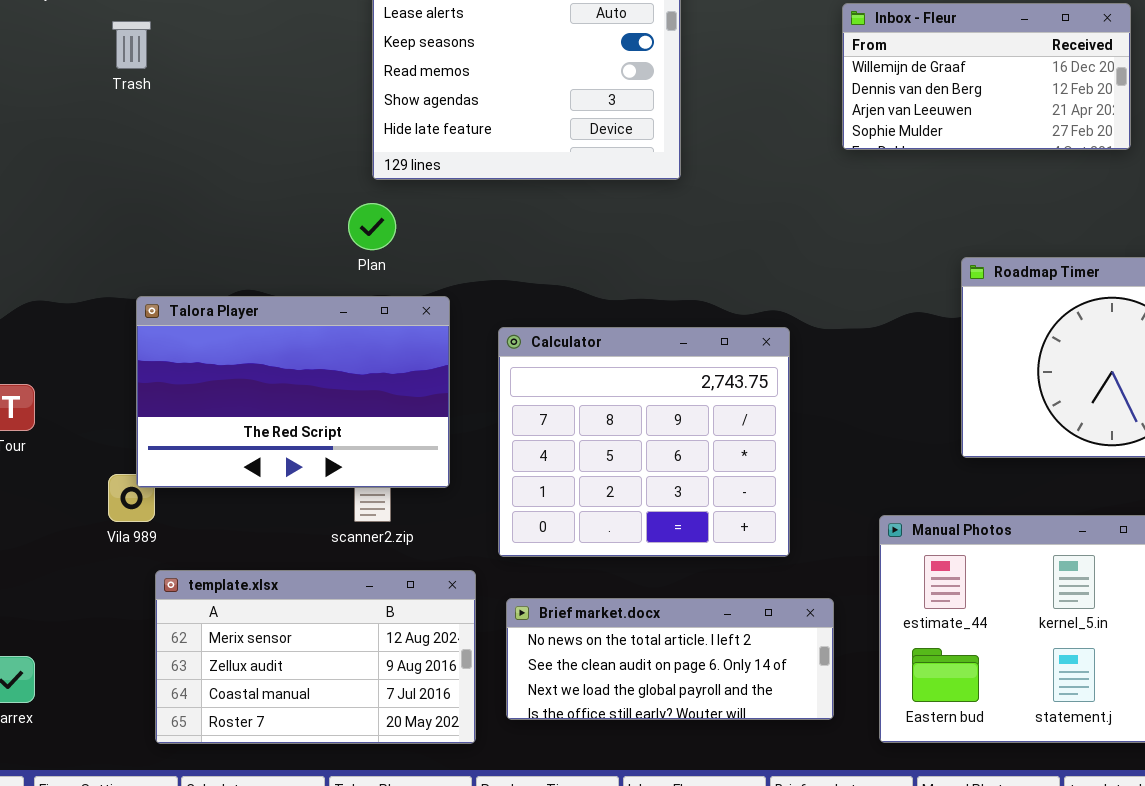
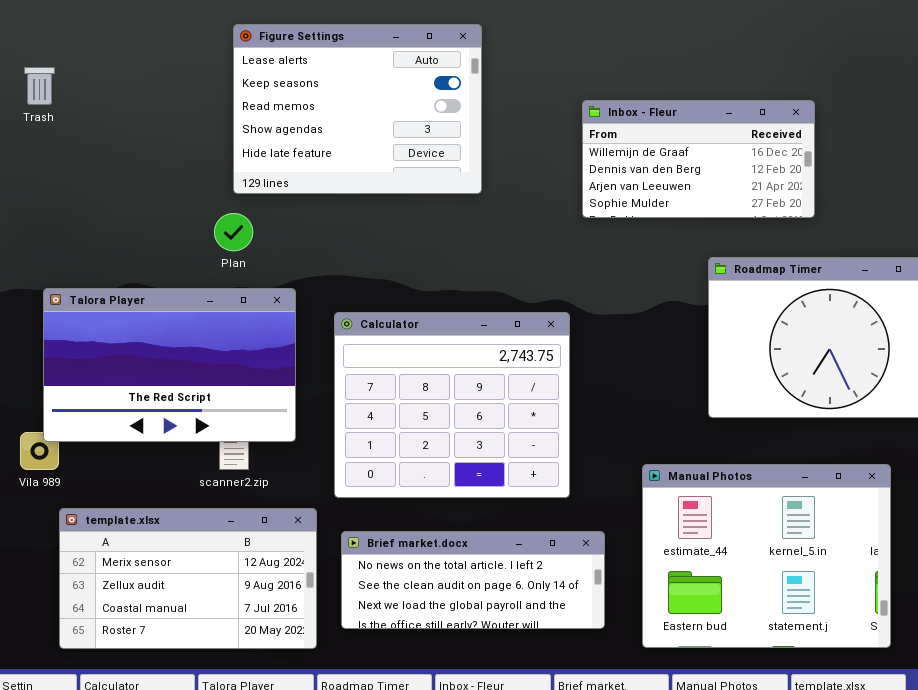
Inbox - Fleur: [842,3,1131,150] -> [582,100,815,218], moved

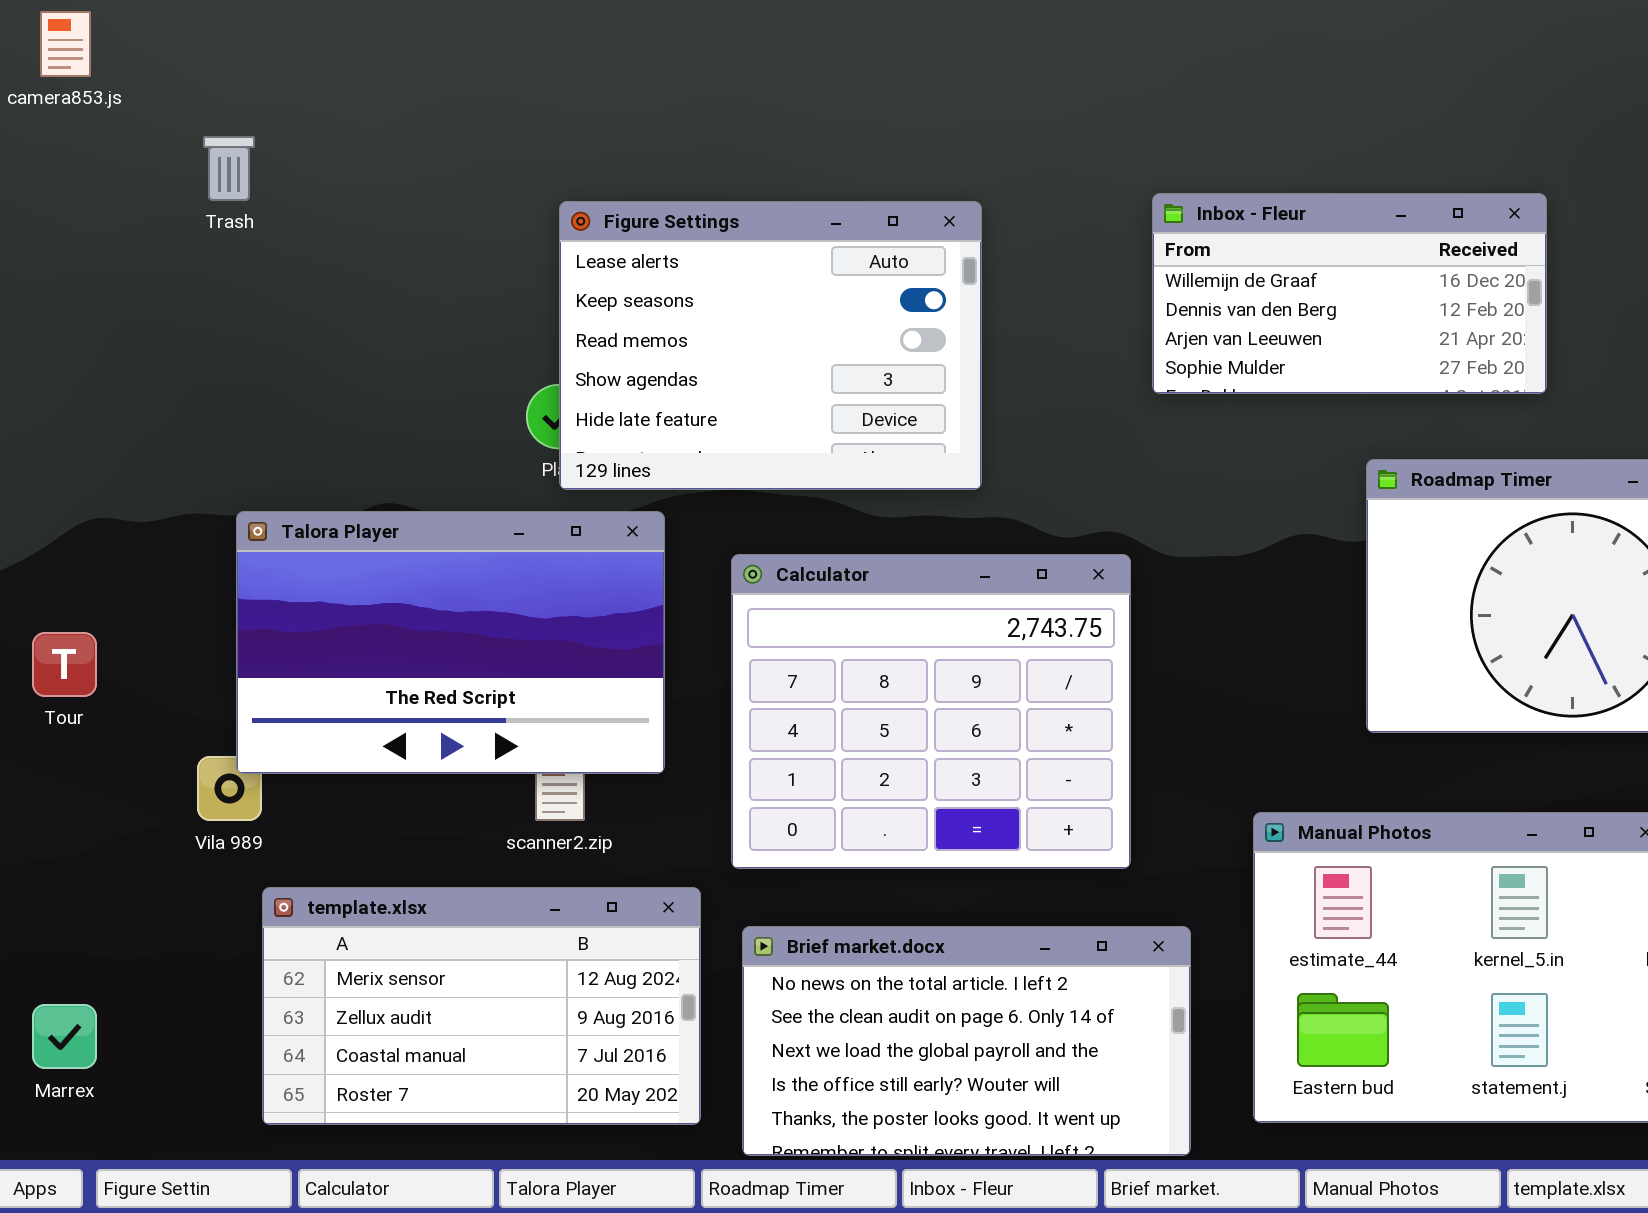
Figure Settings: [233,24,482,194] -> [559,201,982,490], moved
Brief market.docx: [341,531,605,629] -> [742,926,1191,1156], resized

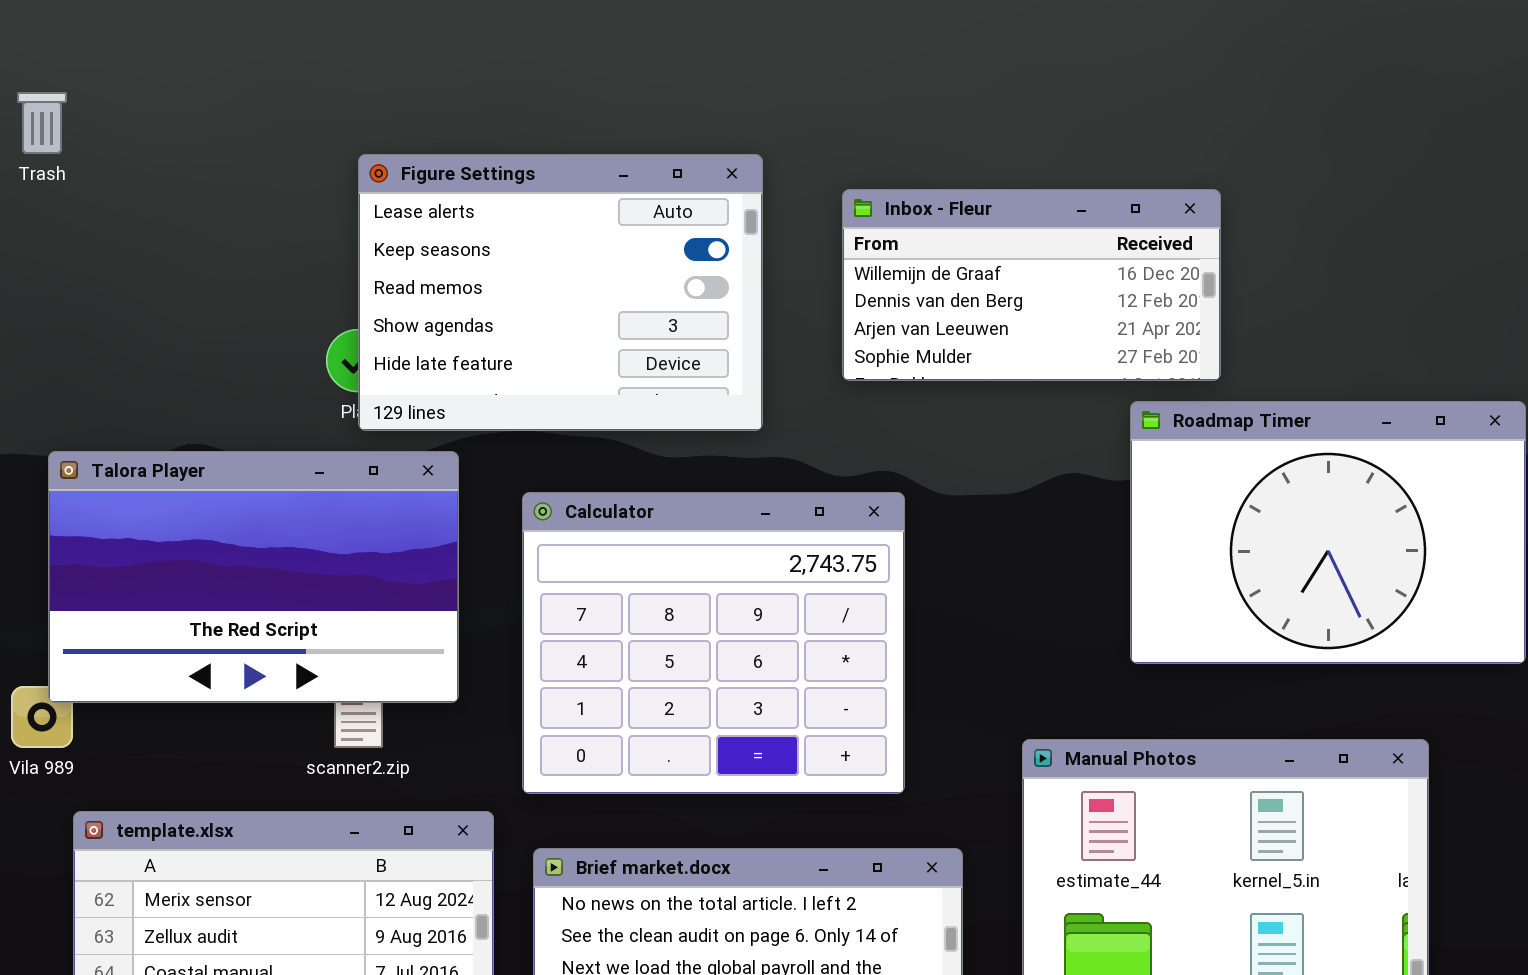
Inbox - Fleur: [1152,193,1547,394] -> [842,189,1221,381], moved

